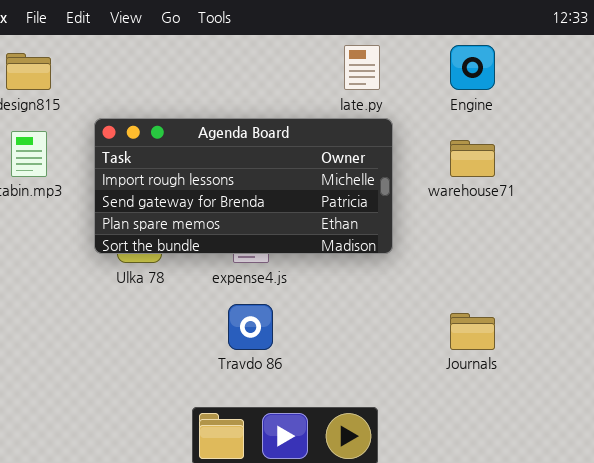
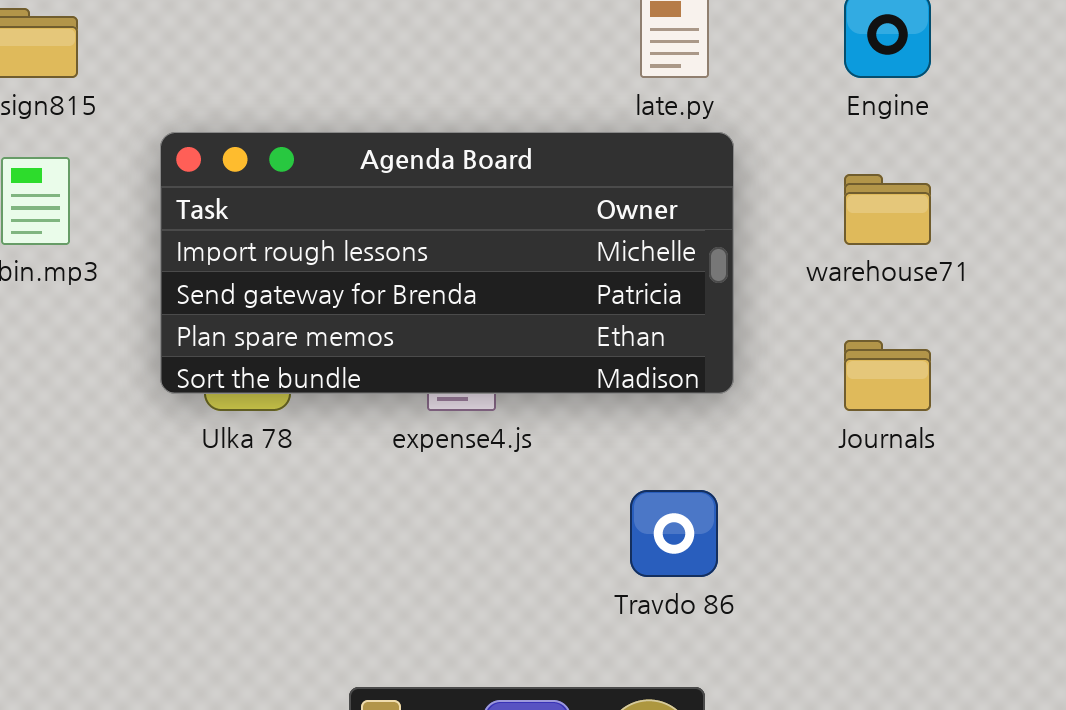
Travdo 86: [228,304,273,350] -> [630,490,718,577], moved
Journals: [450,313,495,350] -> [844,340,931,411], moved

